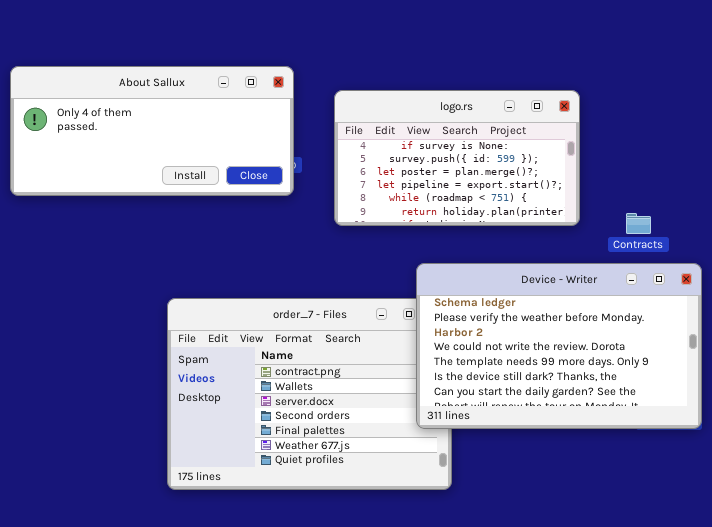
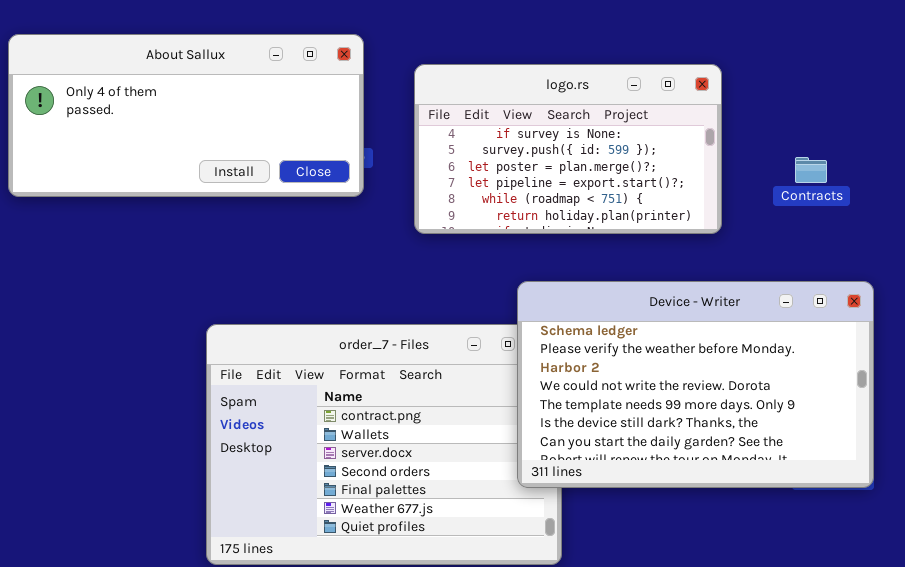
Contracts: [626,213,651,234] -> [795,157,827,183], moved

